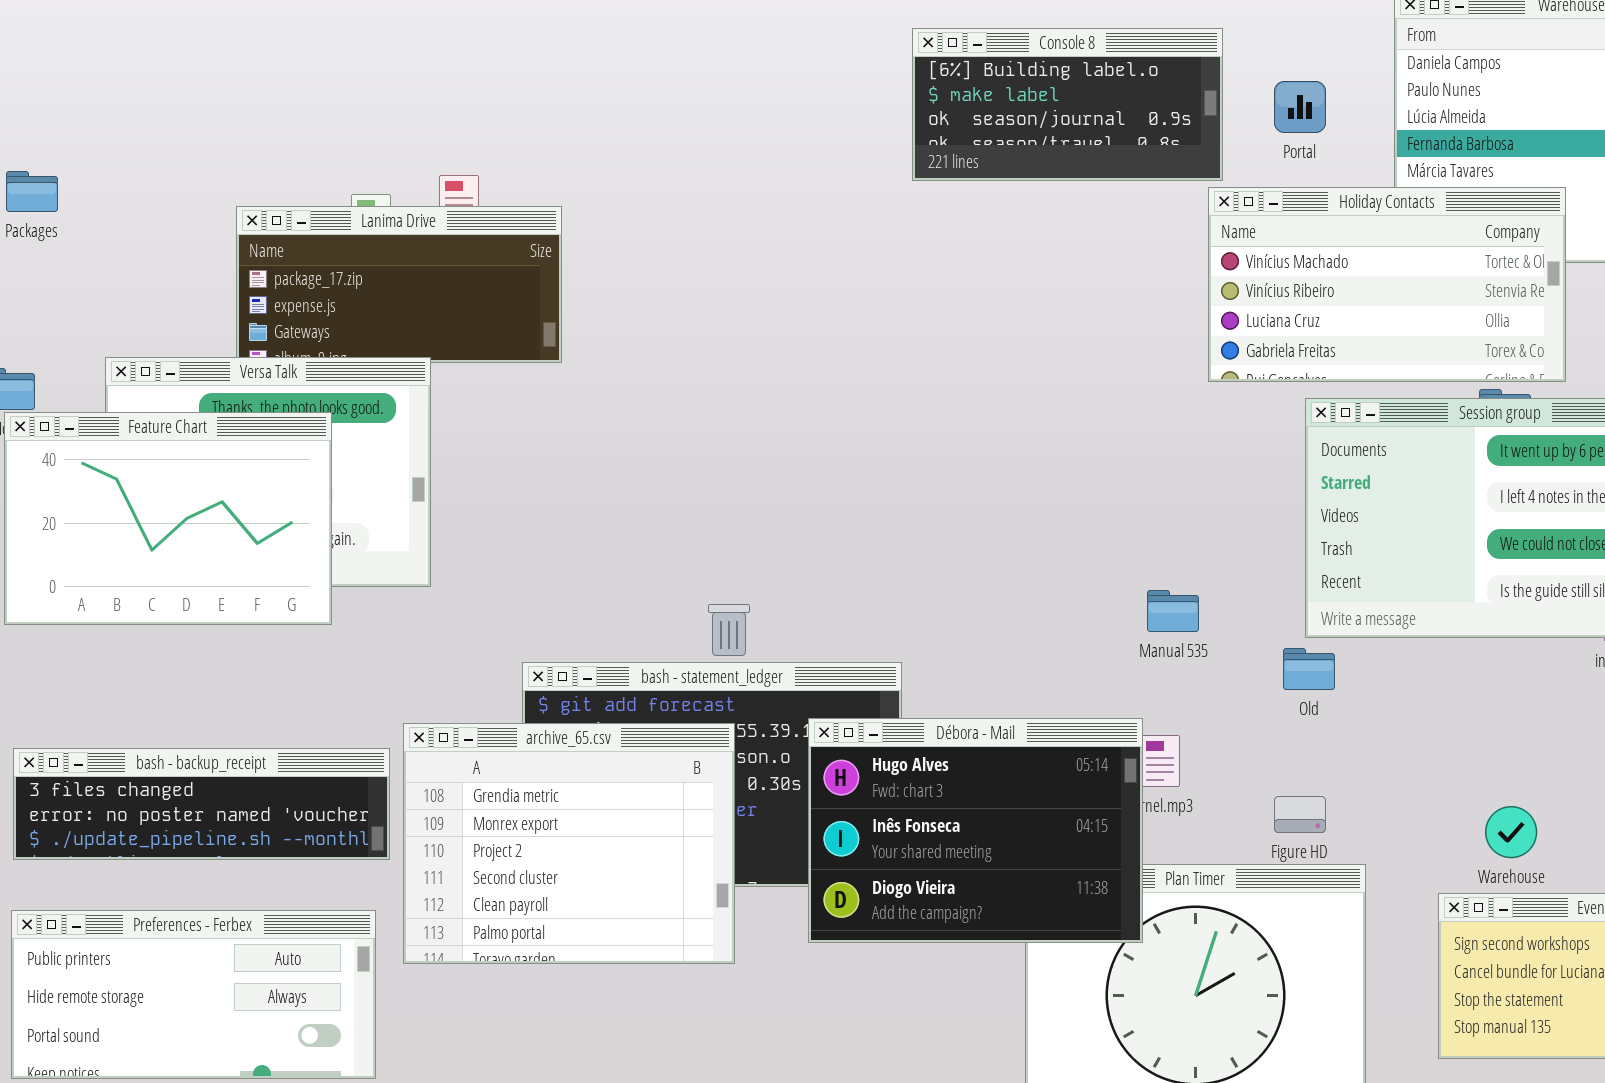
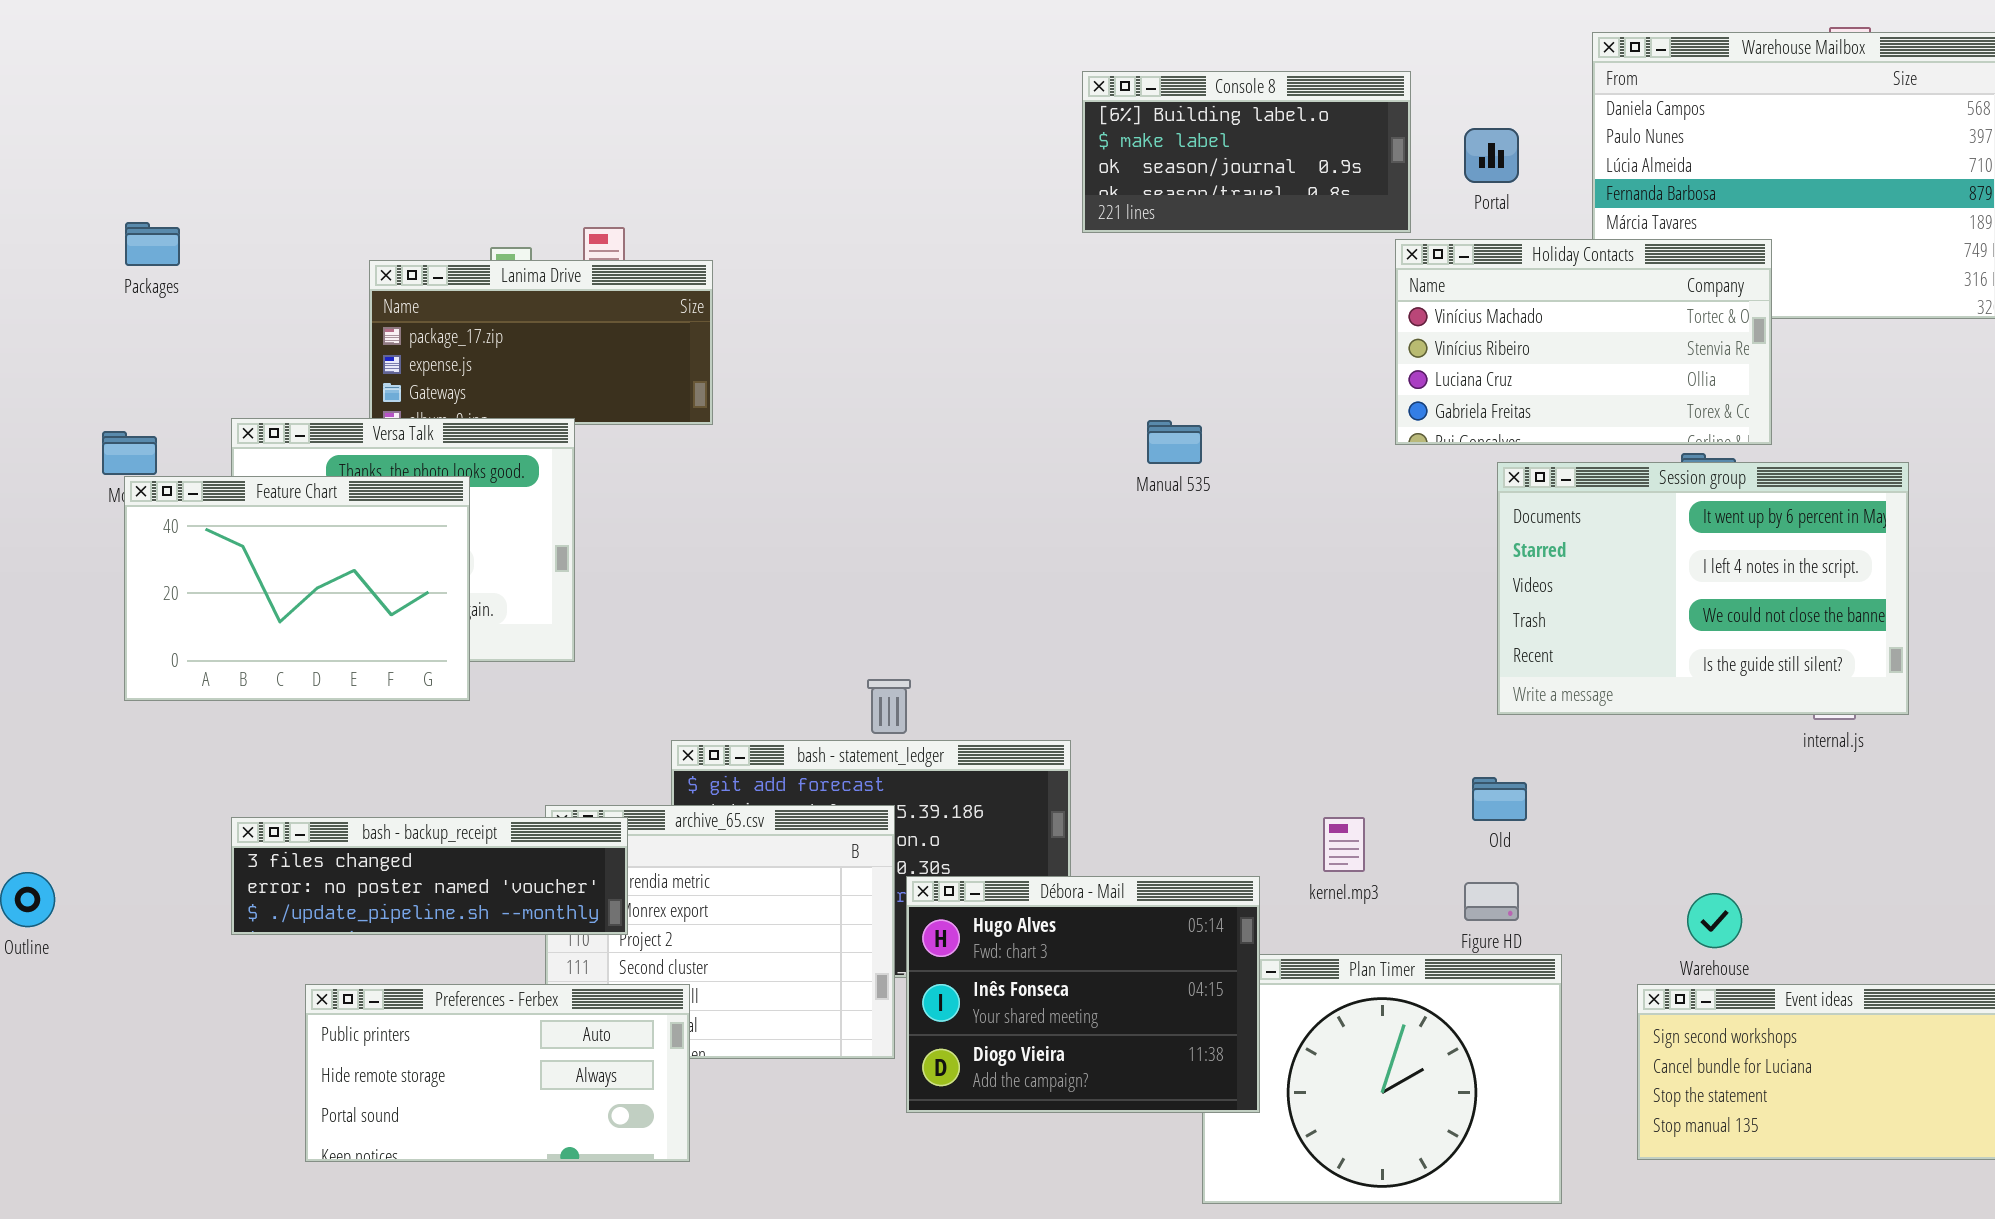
Manual 535: [1147,590,1199,632] -> [1147,420,1202,464], moved
Old: [1283,648,1335,690] -> [1472,777,1527,821], moved
Débora - Mail: [808,718,1143,943] -> [906,876,1260,1113], moved
bash - backup_receipt: [13,748,390,860] -> [231,817,628,935], moved
Preferences - Ferbex: [11,910,376,1079] -> [305,984,690,1162], moved

